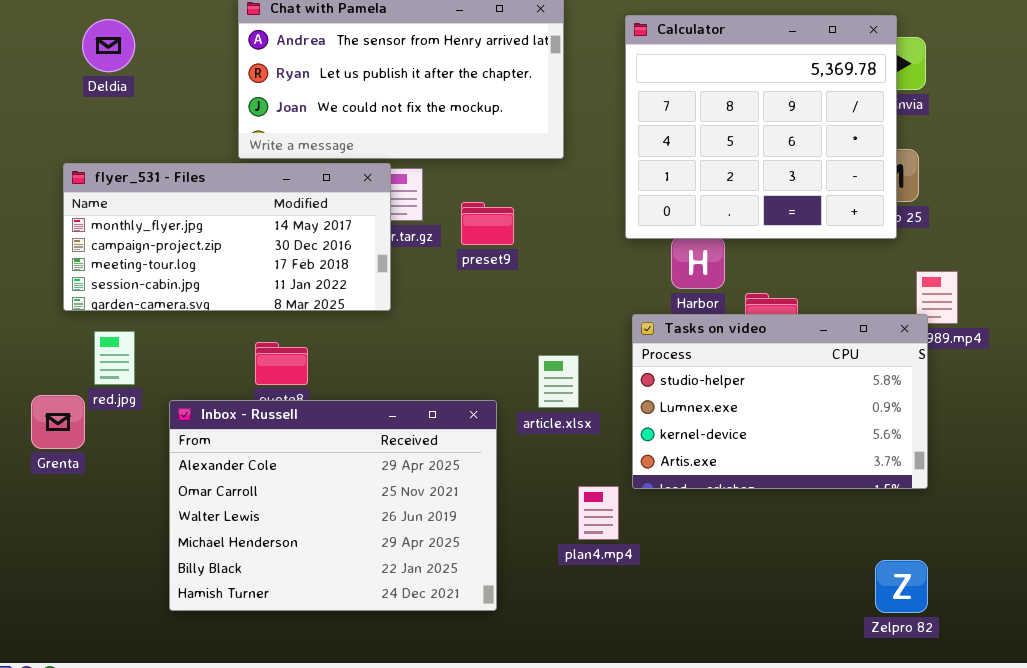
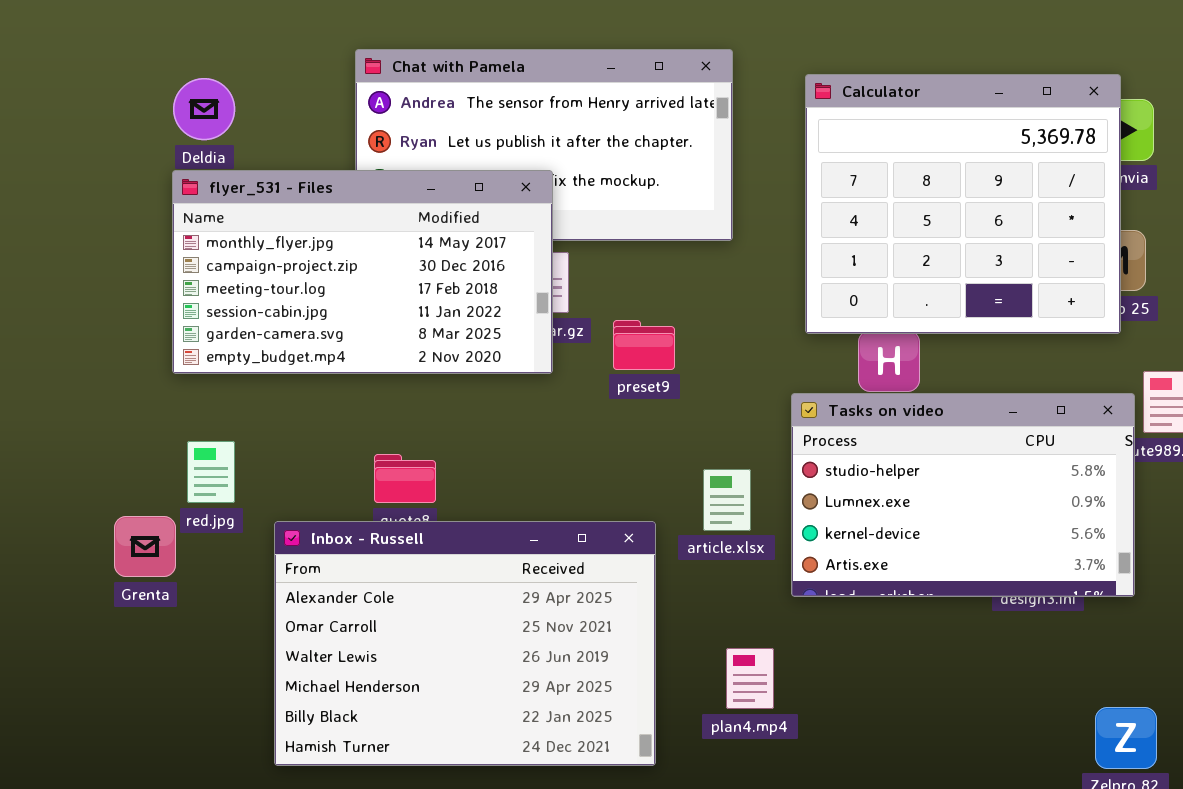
flyer_531 - Files: [63,163,391,311] -> [172,170,553,374], moved, resized
preset9: [461,202,514,245] -> [613,320,675,370], moved
Tasks on video: [632,314,928,489] -> [791,393,1135,597], moved
plan4.mp4: [578,486,619,540] -> [726,648,774,709], moved

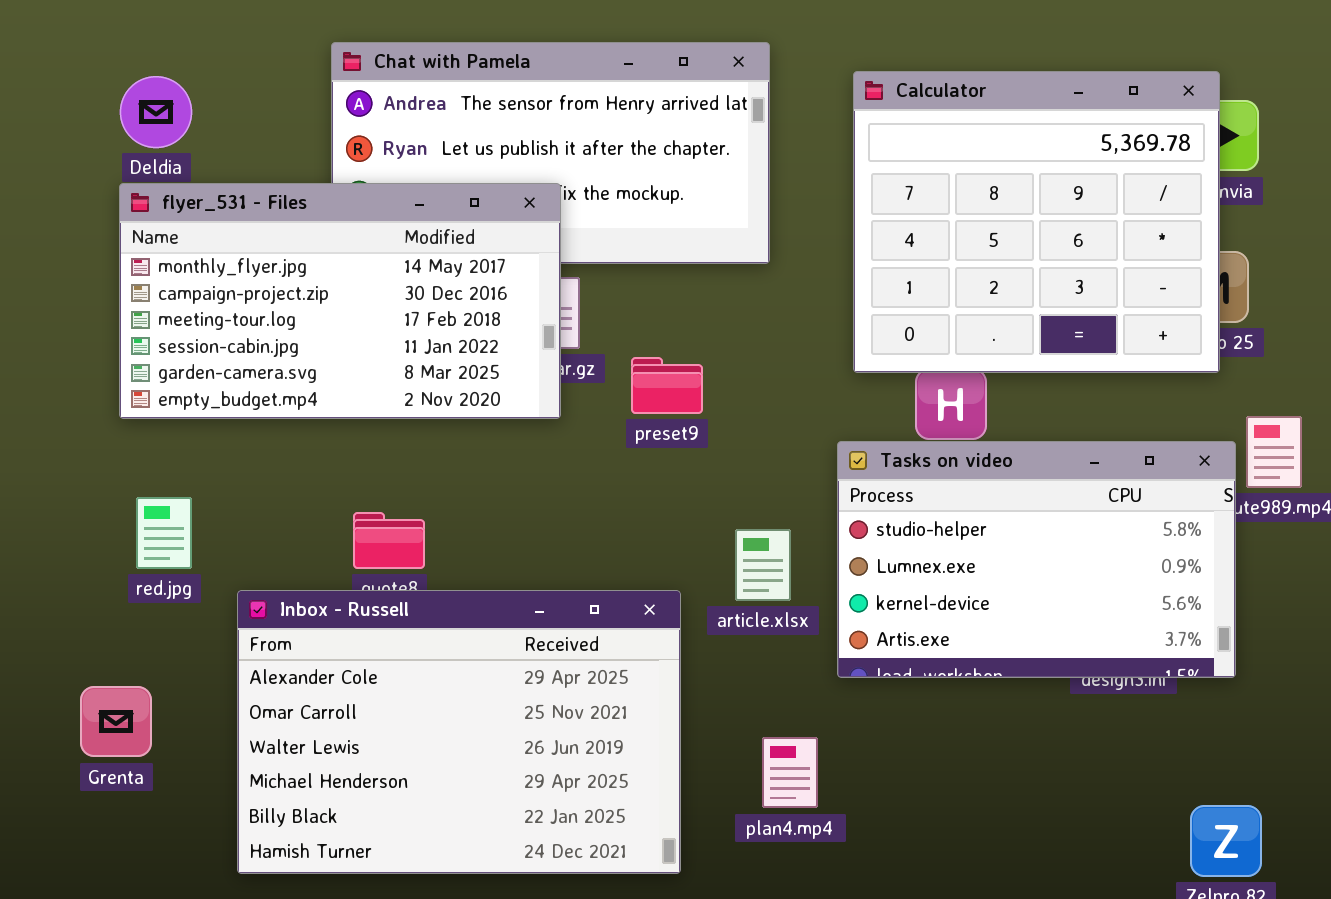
Grenta: [114,516,176,577] -> [80,686,152,757], moved

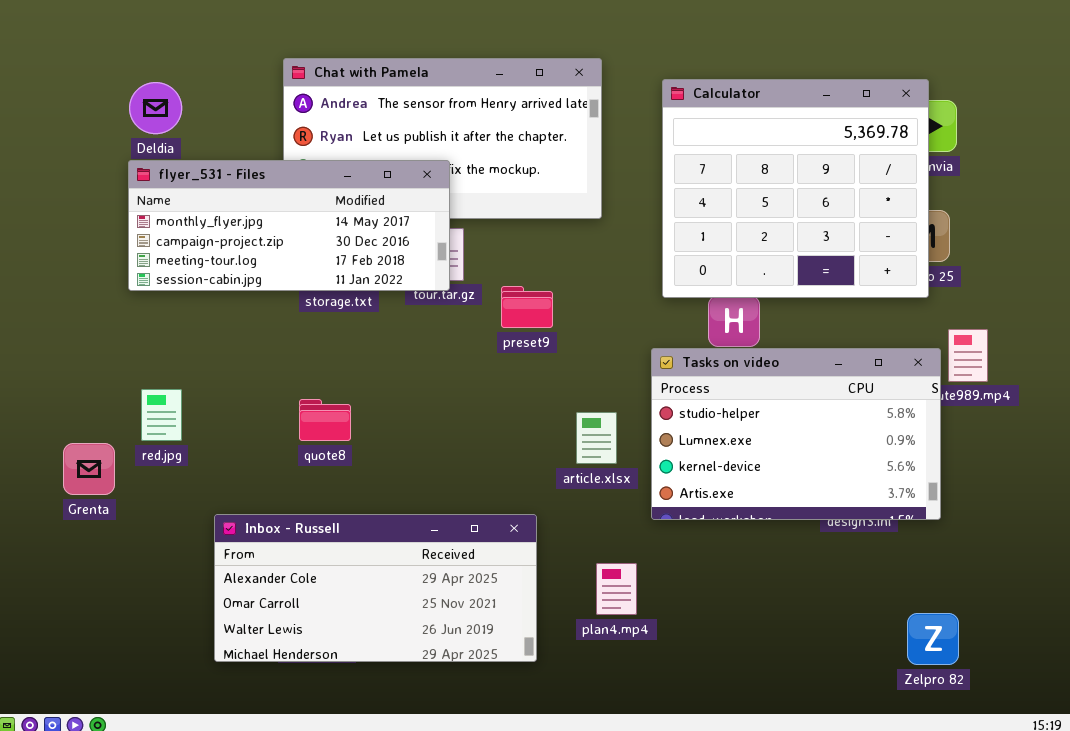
flyer_531 - Files: [119,183,561,419] -> [128,160,450,291], resized
Inbox - Russell: [237,590,681,874] -> [214,514,537,662], resized
Grenta: [80,686,152,757] -> [63,443,115,495], moved

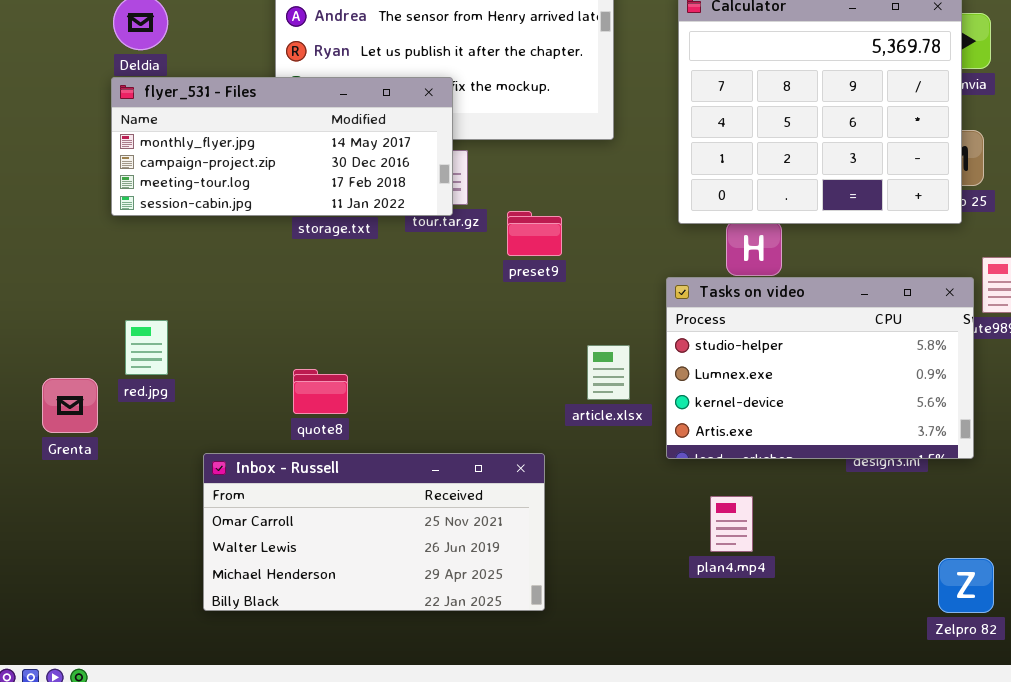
quote8: [299,399,351,441] -> [293,369,348,414], moved
Inbox - Russell: [214,514,537,662] -> [203,453,545,611], scrolled down 1 row
plan4.mp4: [596,563,637,615] -> [710,496,753,552], moved

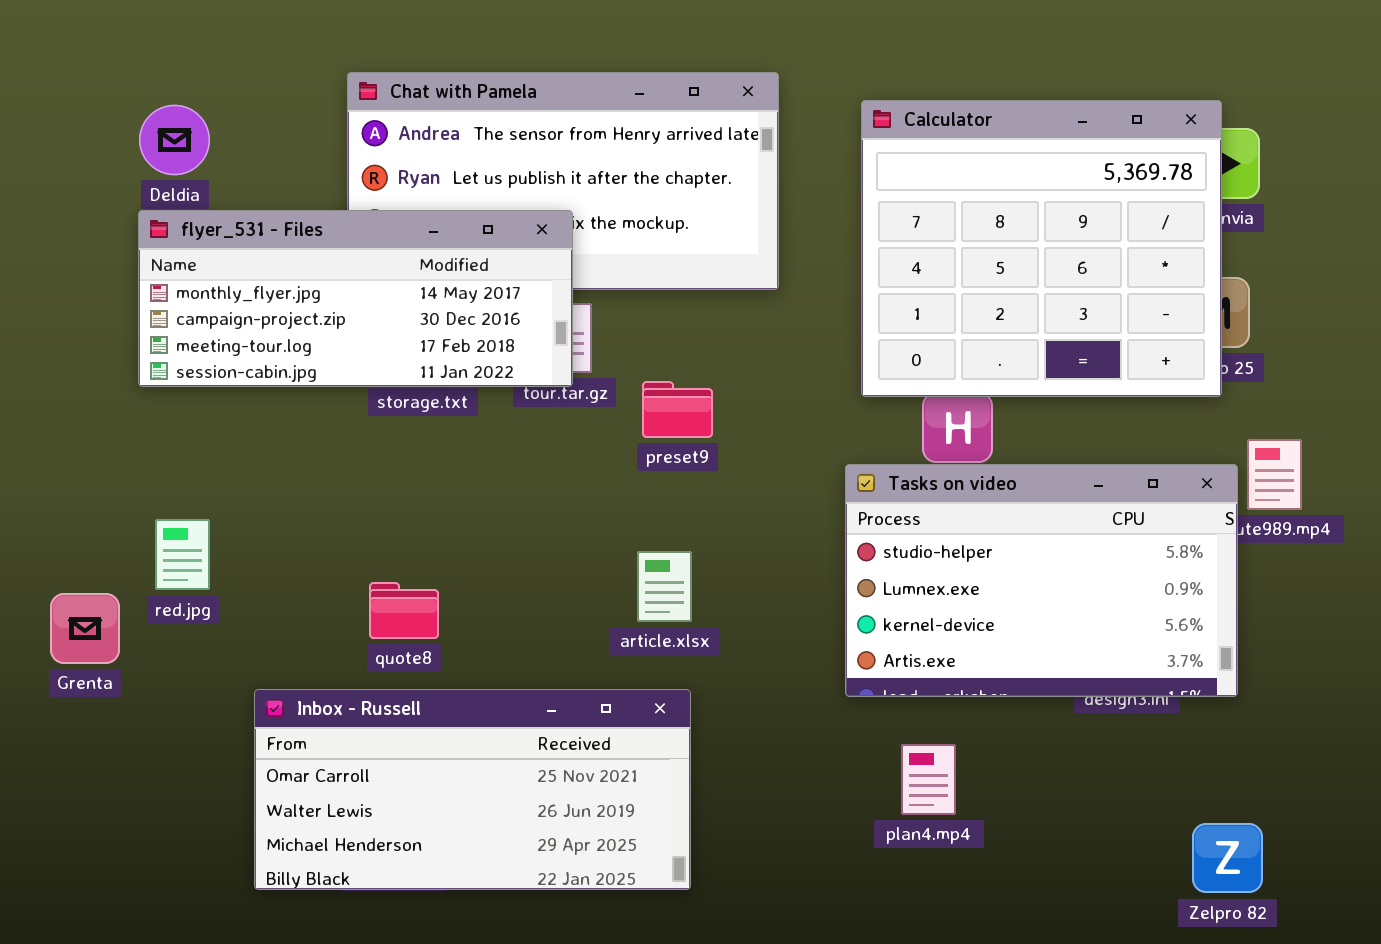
article.xlsx: [587,345,630,400] -> [637,551,692,622], moved

